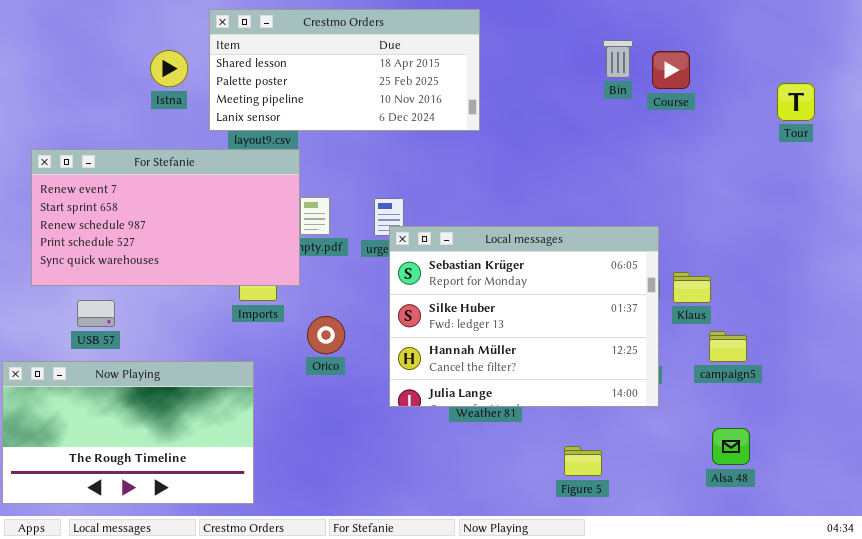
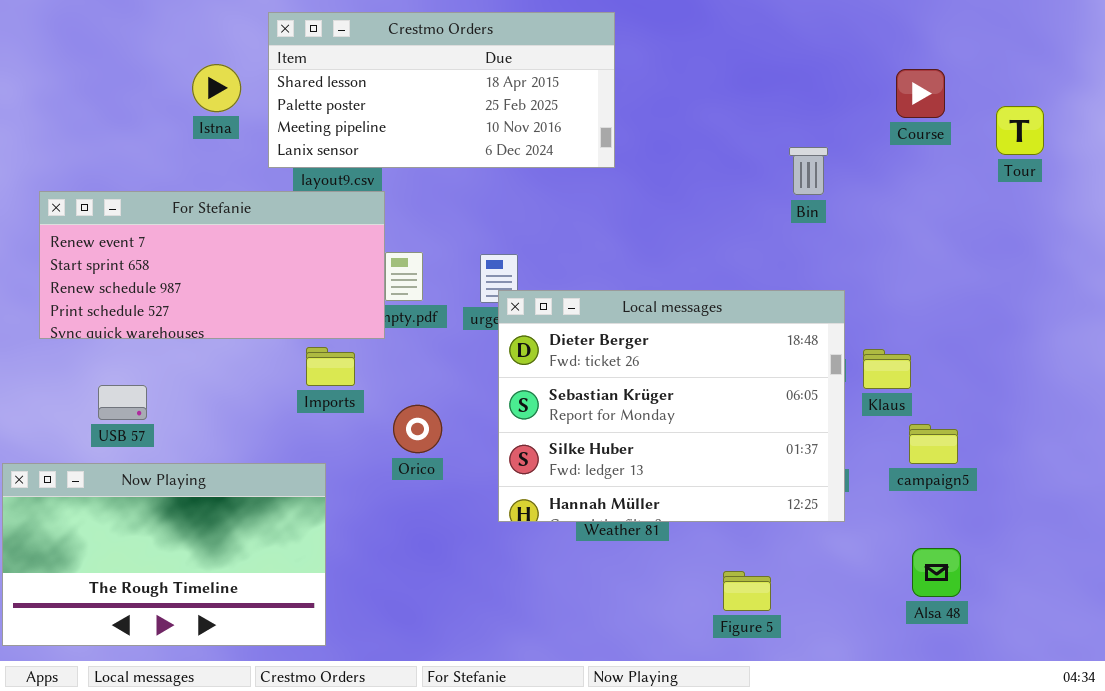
Bin: [603,40,633,78] -> [789,147,828,195], moved
Course: [652,51,690,89] -> [896,69,945,118], moved
For Stefanie: [31,149,300,286] -> [39,191,385,339], resized
Local messages: [389,226,659,407] -> [498,290,845,522], scrolled up 1 row

